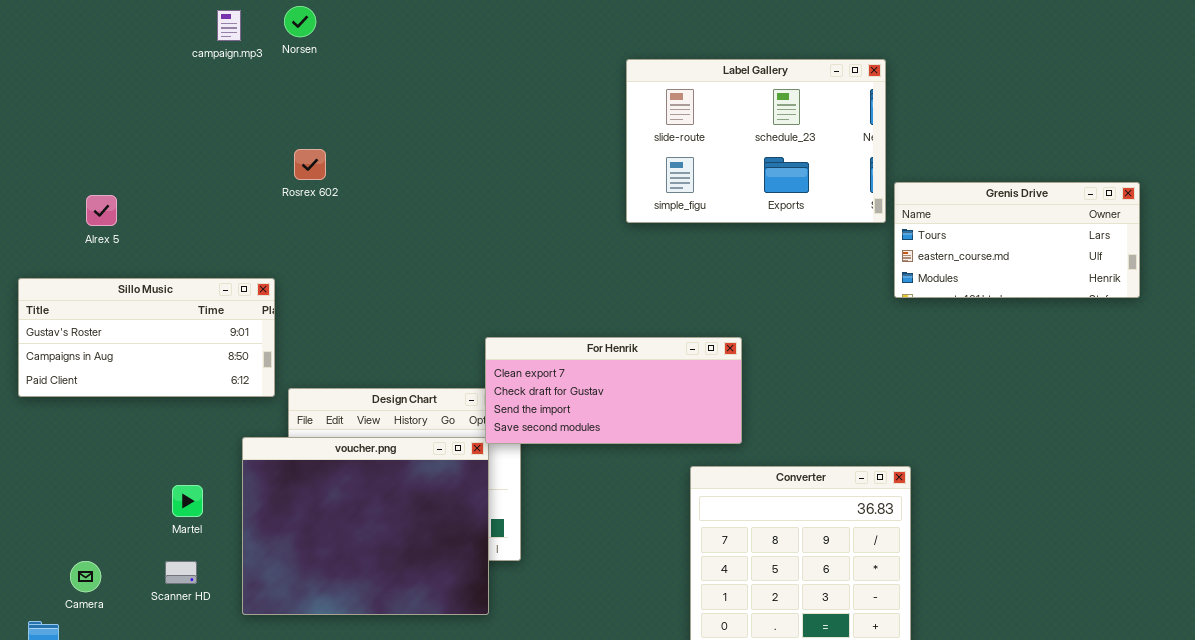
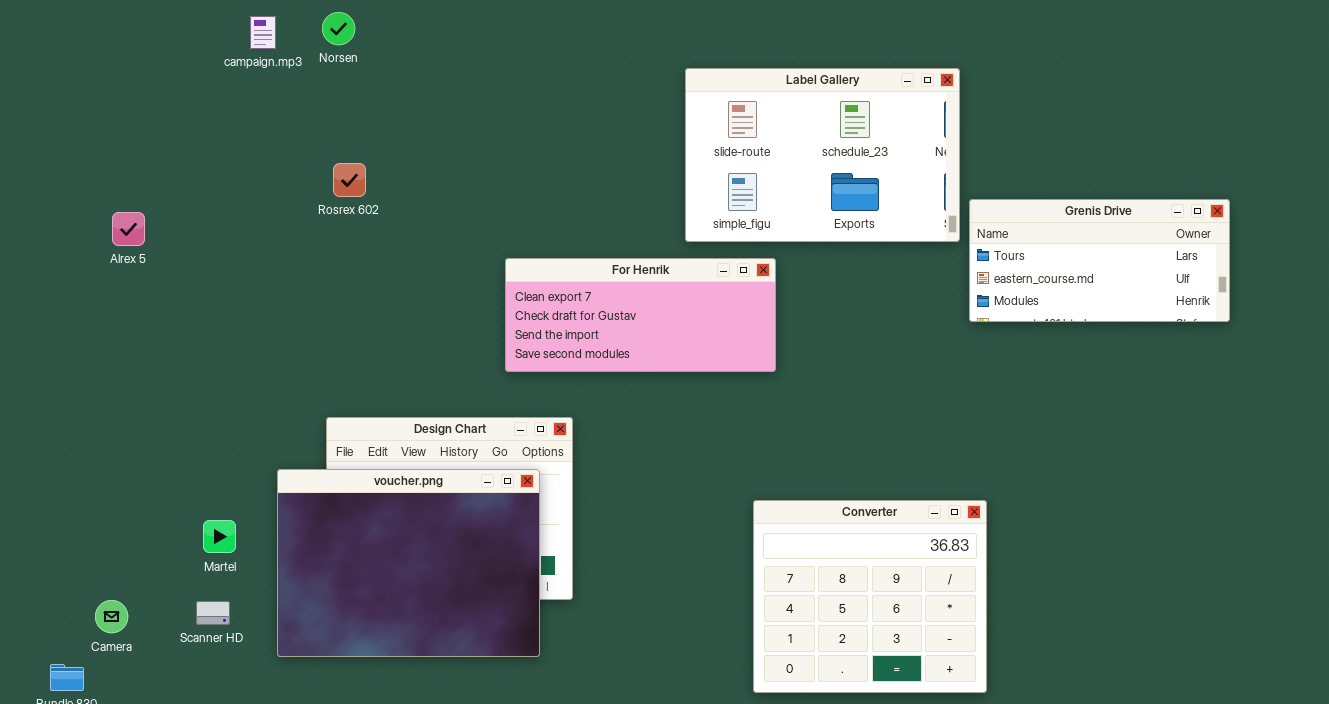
Sillo Music: [18,278,275,397] -> none, closed
For Henrik: [485,337,742,444] -> [505,258,776,372], moved

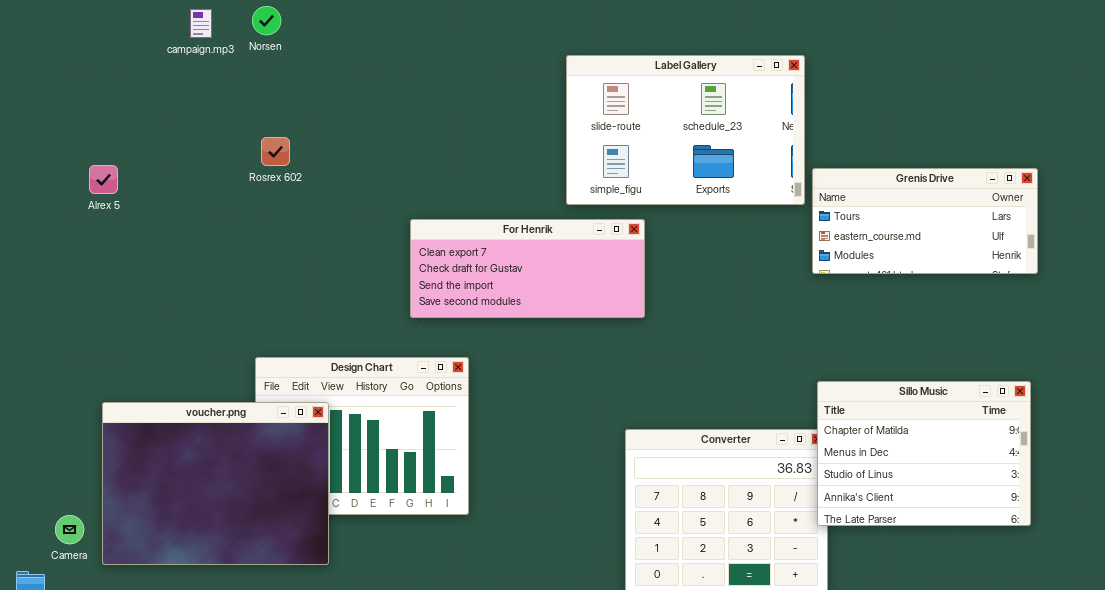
Alrex 5: [112,212,145,246] -> [89,165,118,194], moved
Sillo Music: none -> [817,381,1031,526], opened
voucher.png: [277,469,540,657] -> [102,402,329,565], moved

